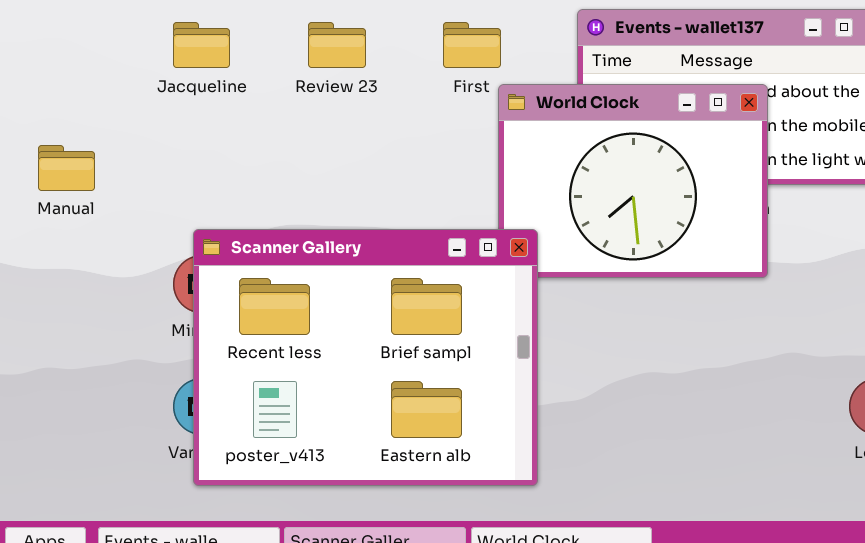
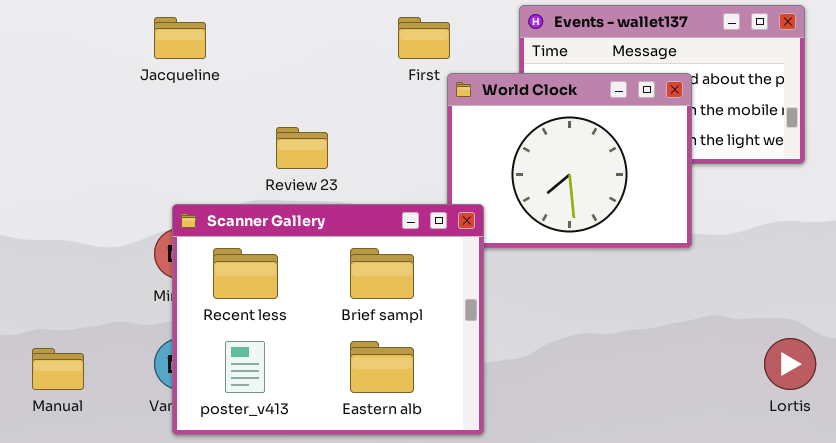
Review 23: [308,22,366,68] -> [276,127,328,169], moved
Manual: [38,145,95,191] -> [32,348,84,390], moved

